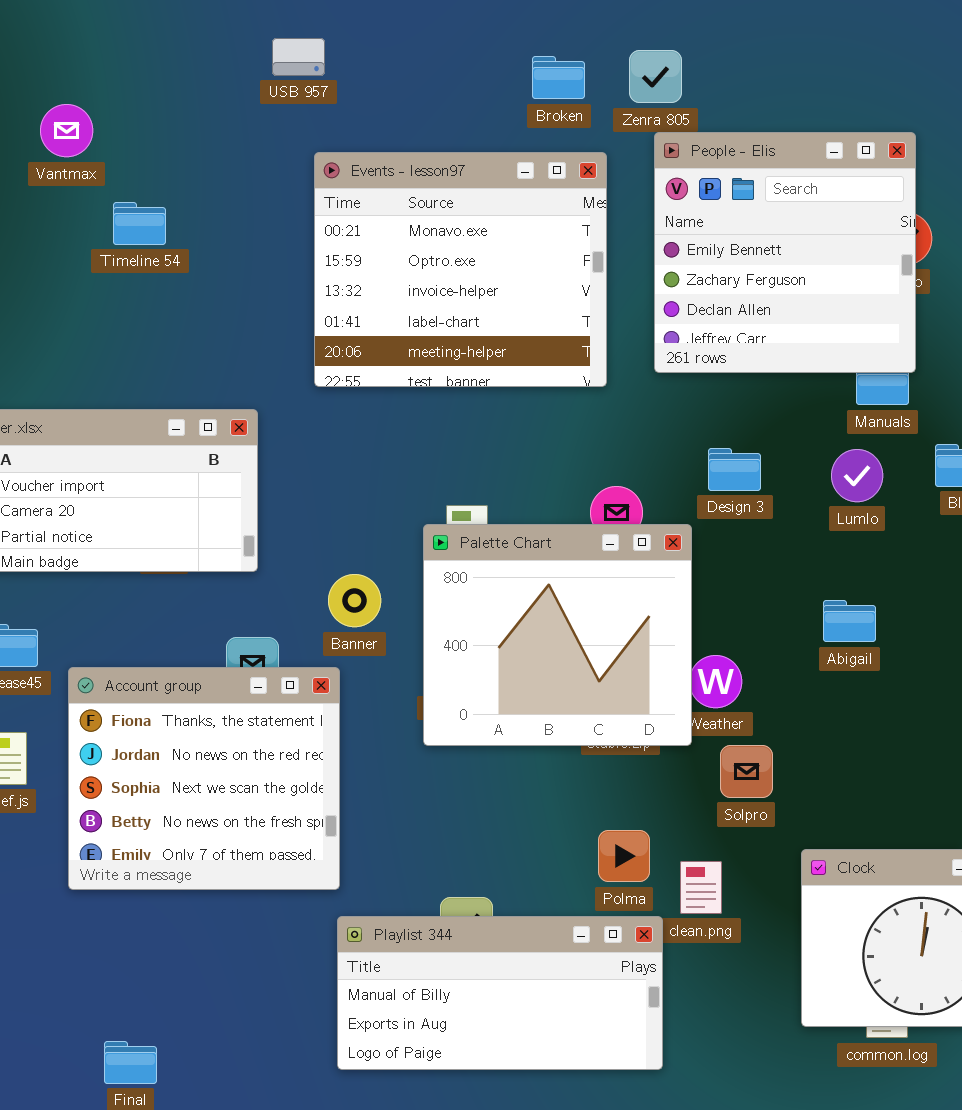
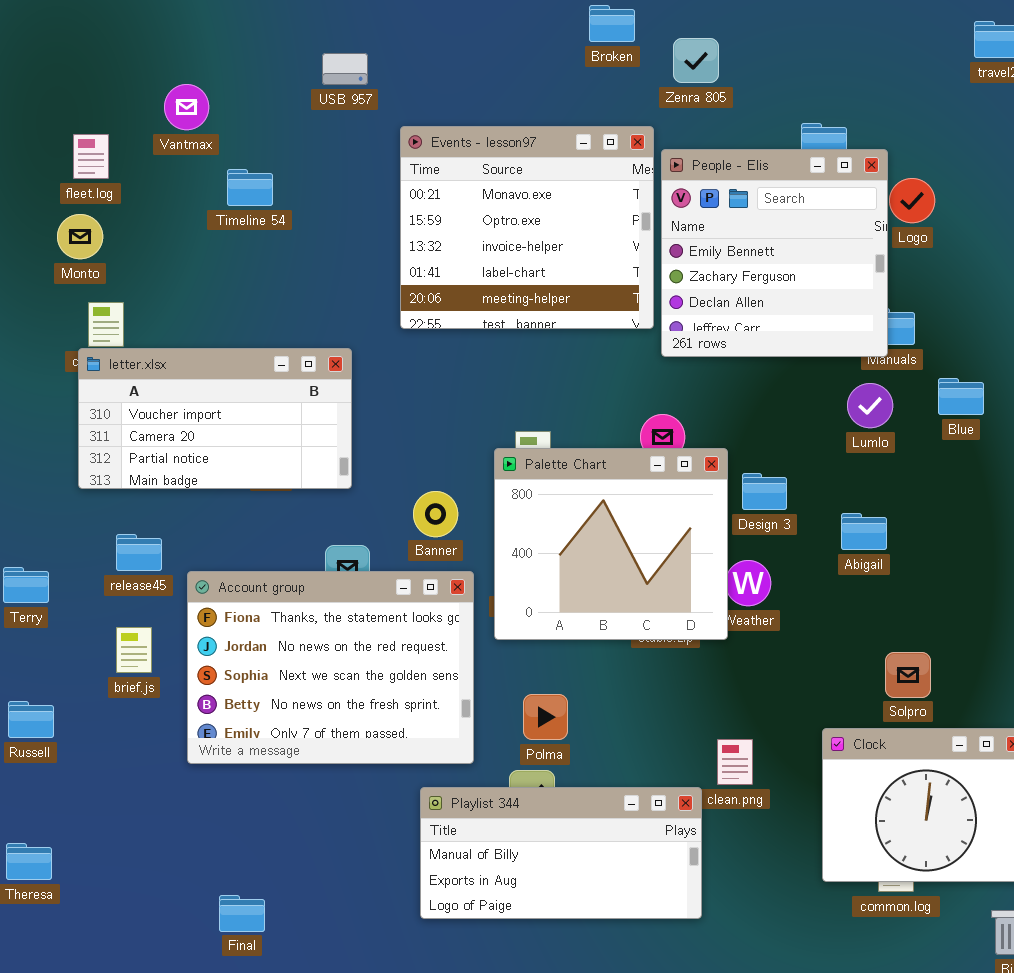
USB 957: [272,38,325,76] -> [322,53,368,85], moved
Broken: [532,56,585,99] -> [589,5,635,42], moved
People - Elis: [654,132,916,373] -> [661,149,888,357], moved
Design 3: [708,448,761,491] -> [742,473,787,510], moved
Account group: [68,667,340,890] -> [187,571,474,764], resized
Solpro: [720,745,773,798] -> [885,652,931,698], moved
Polma: [598,830,650,882] -> [523,694,568,740], moved

